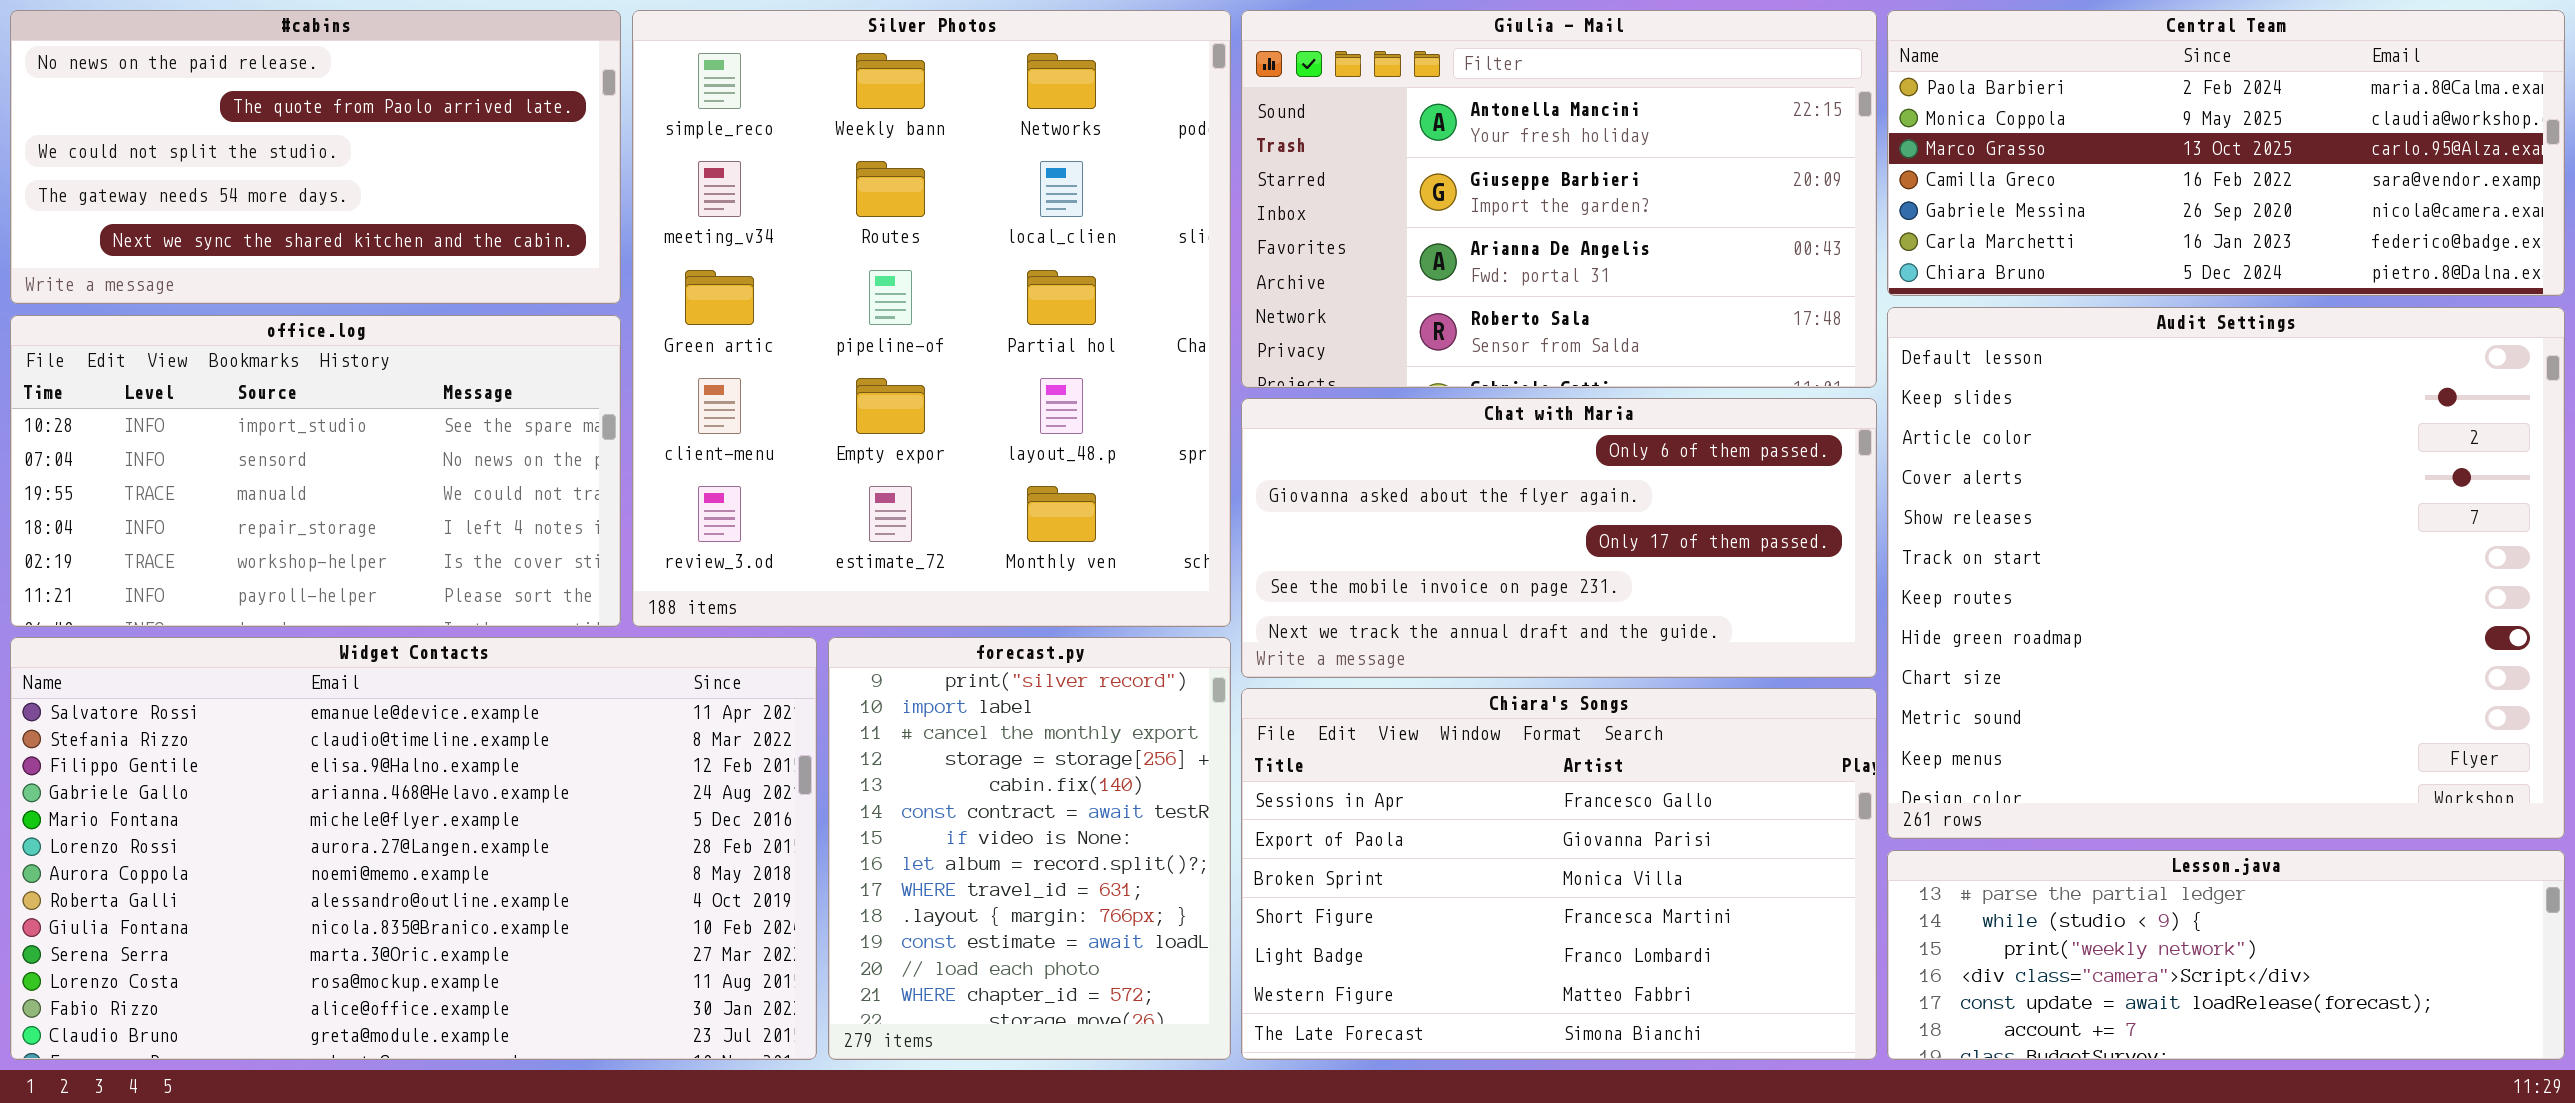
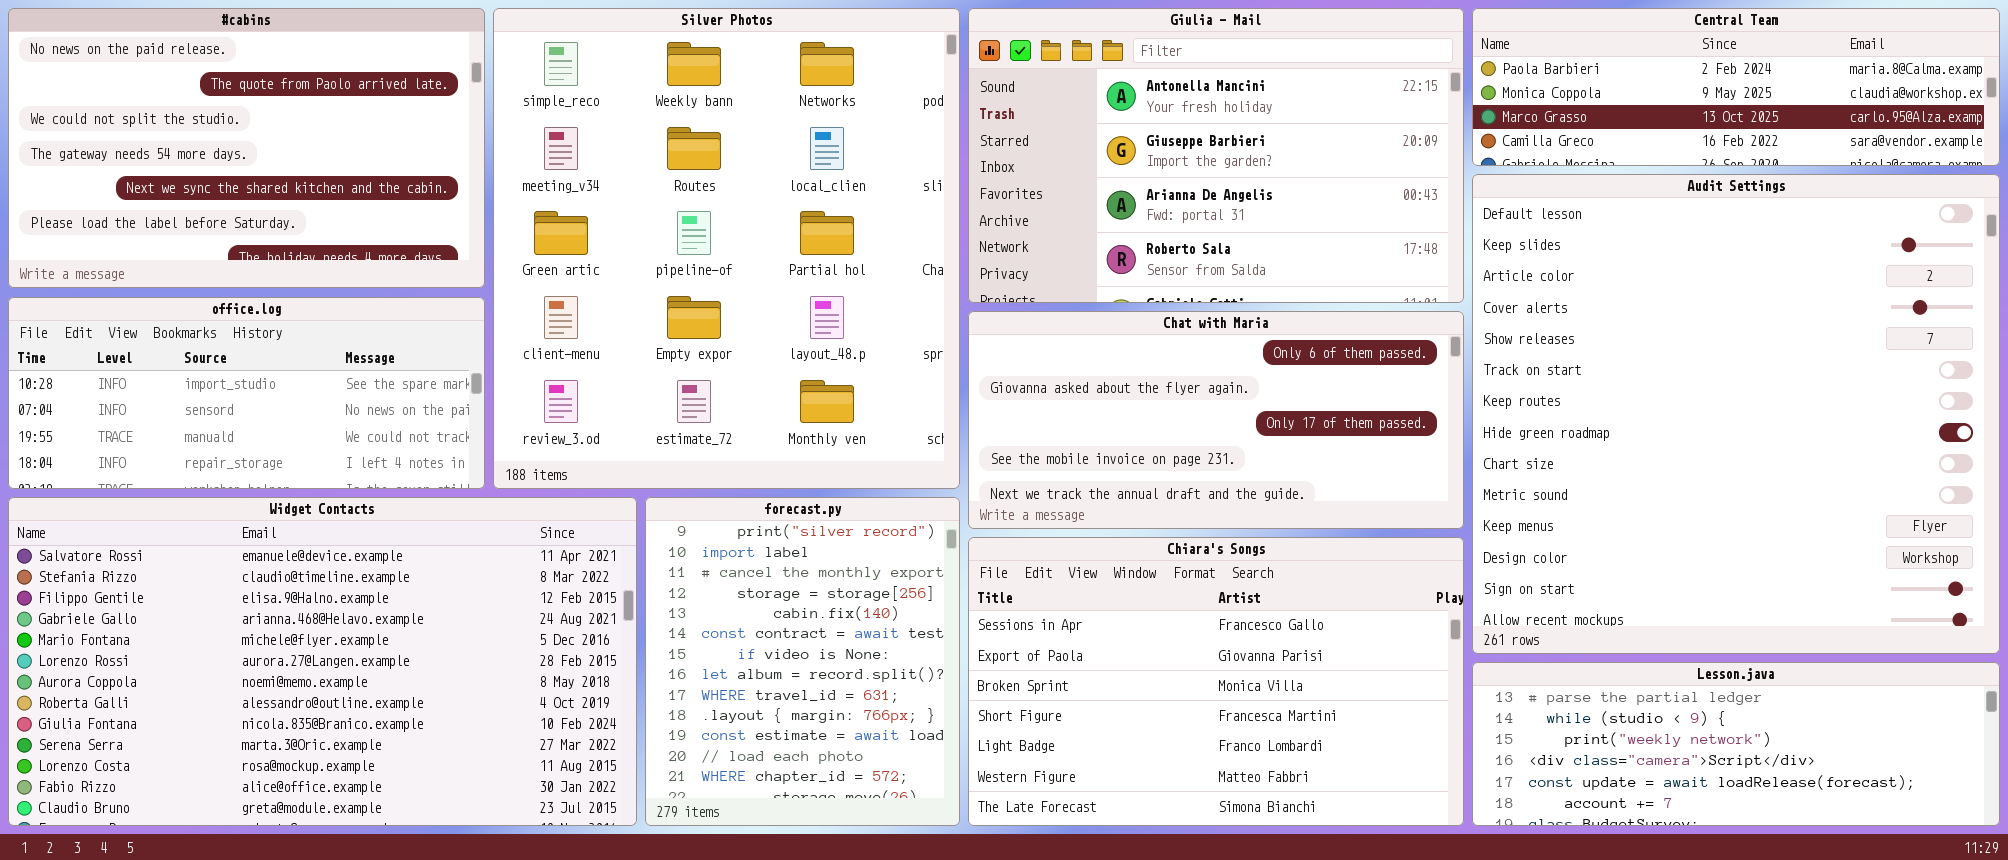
#cabins: [10,10,621,304] -> [8,8,485,288], resized
Central Team: [1887,10,2565,296] -> [1472,8,2000,166], resized
Audit Settings: [1887,307,2565,839] -> [1472,174,2000,654], resized
office.log: [10,315,621,627] -> [8,297,485,489], resized

